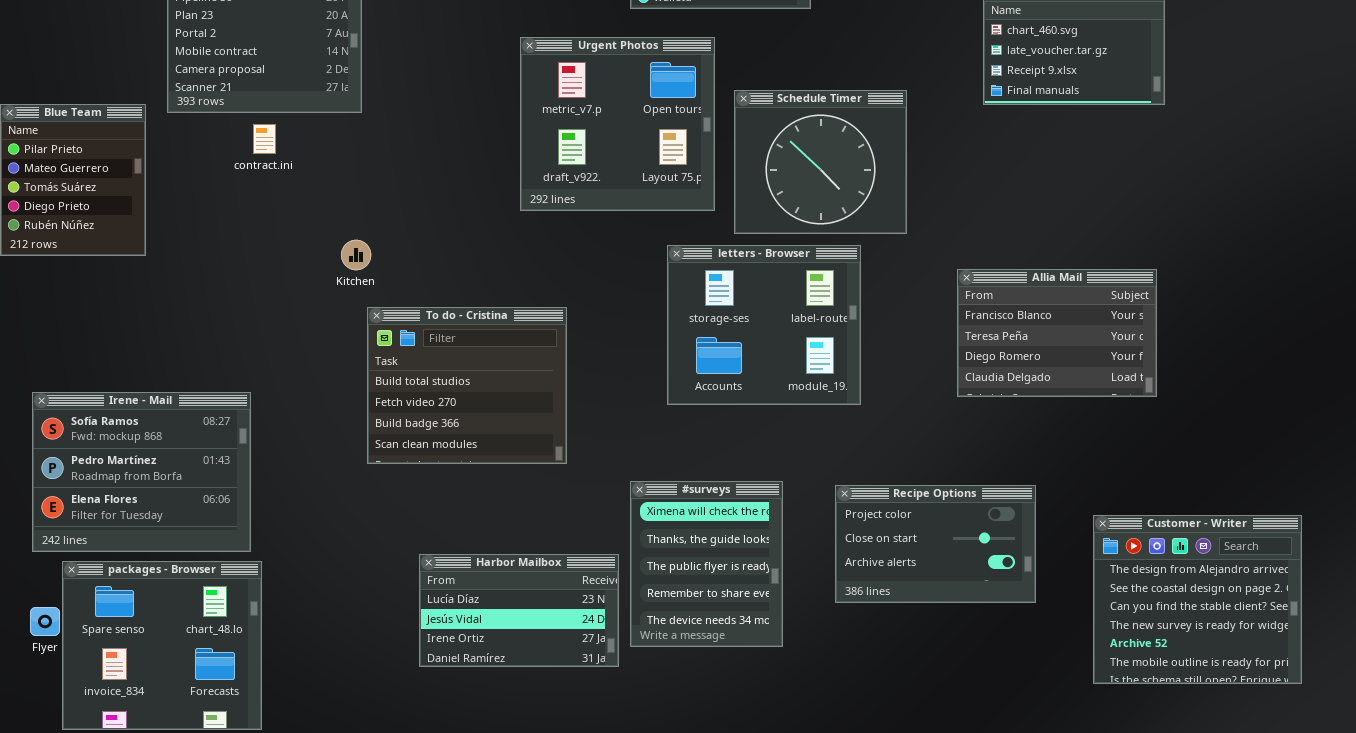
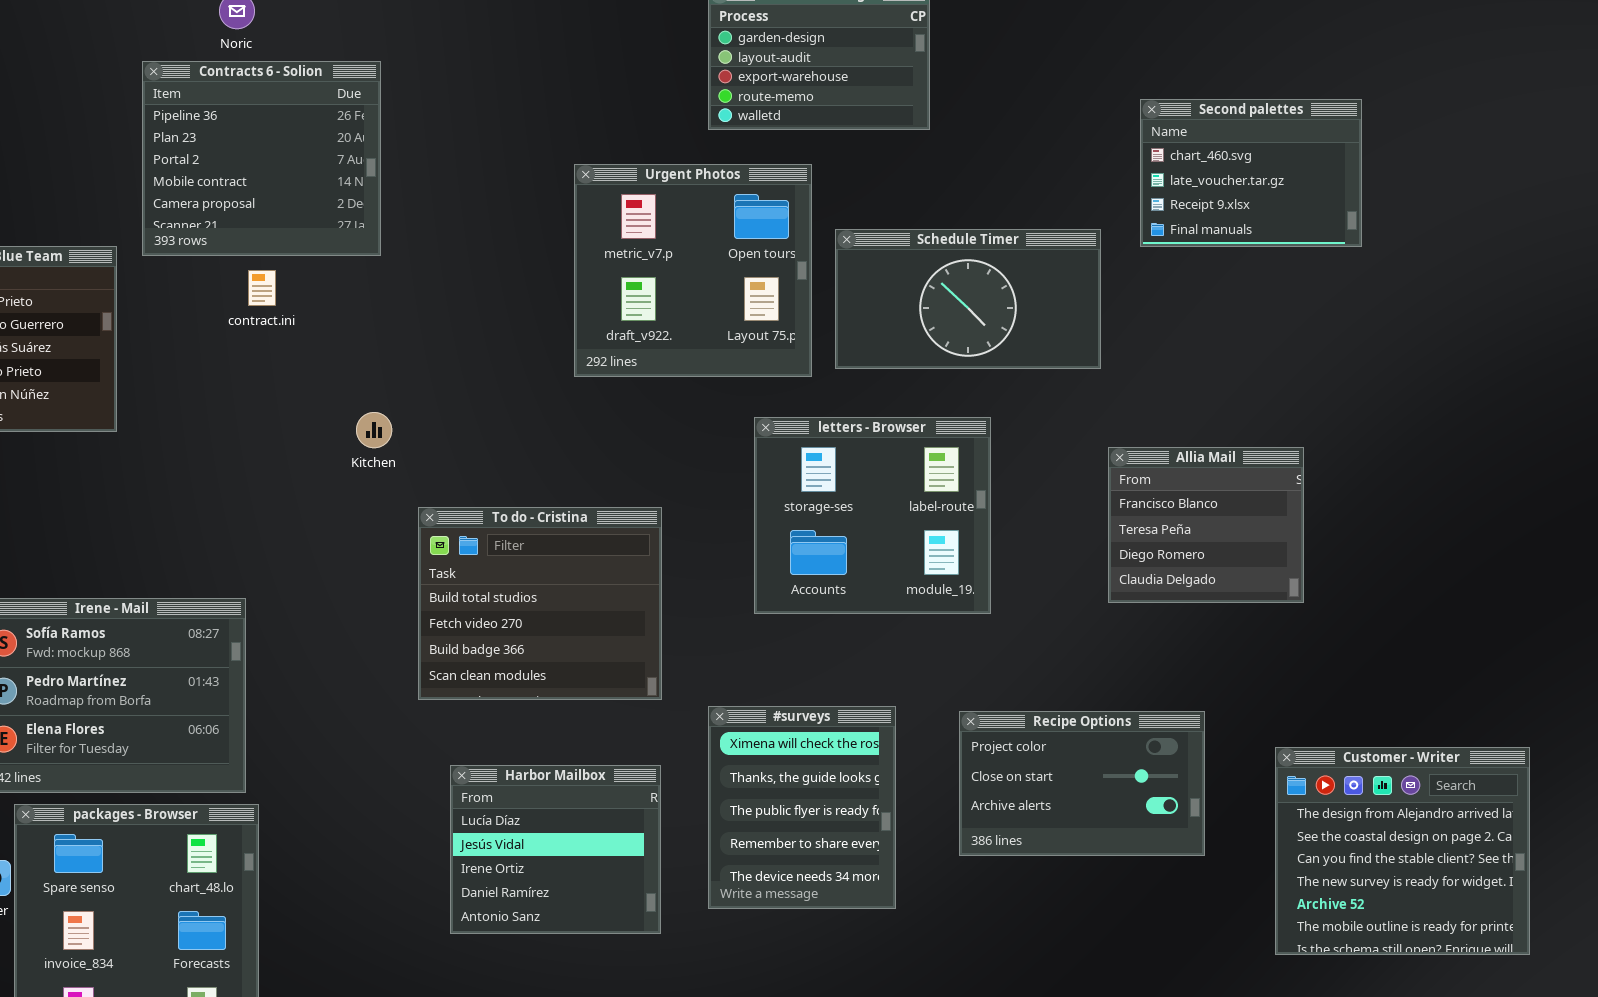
Schedule Timer: [734,90,907,234] -> [835,229,1101,369], resized
Allia Mail: [957,269,1157,397] -> [1108,447,1304,603], resized
To do - Cristina: [367,307,567,464] -> [418,507,662,700], moved
Harbor Mailbox: [419,554,619,667] -> [450,765,661,934], resized

